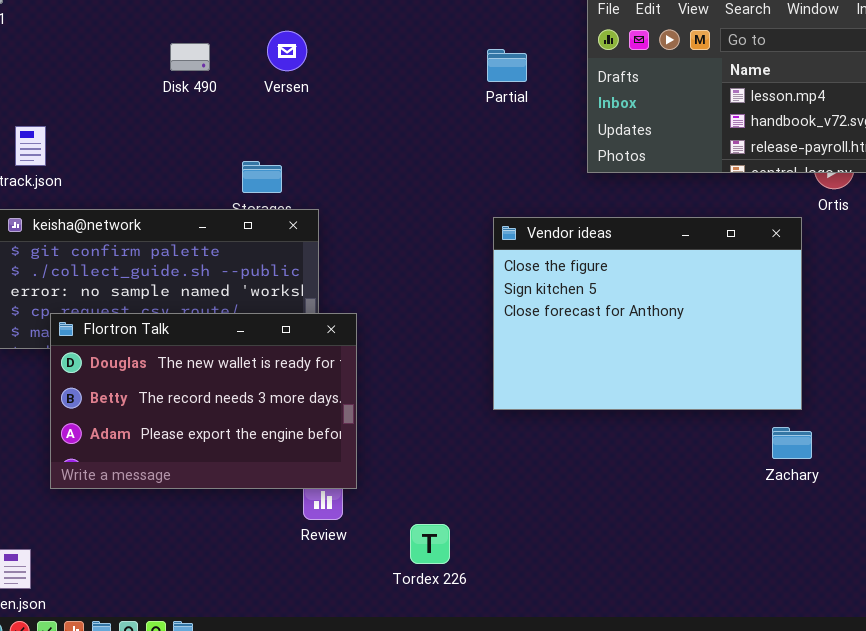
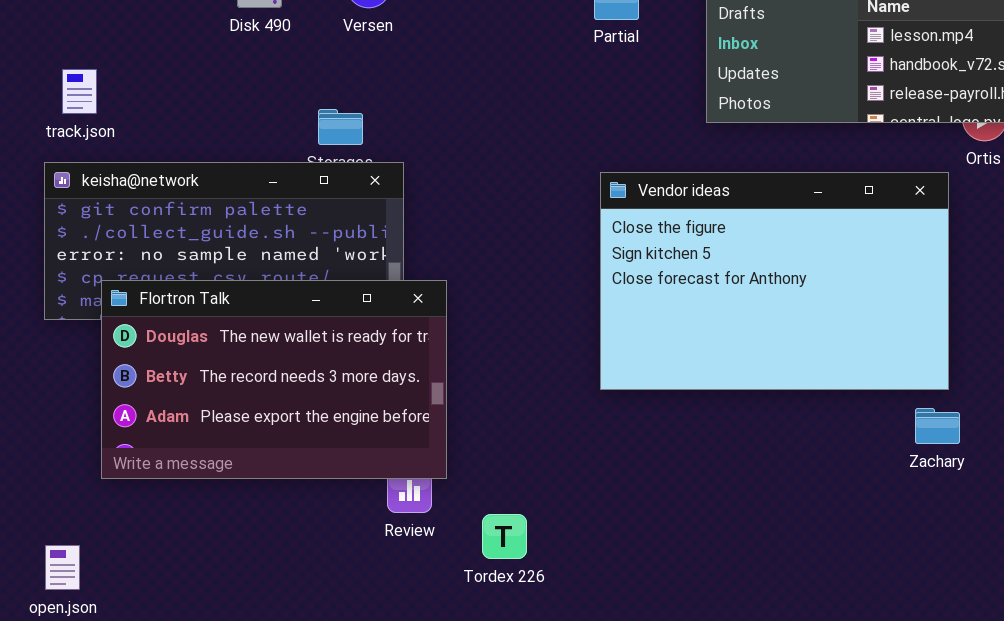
Tordex 226: [410,524,450,564] -> [482,514,527,559], moved

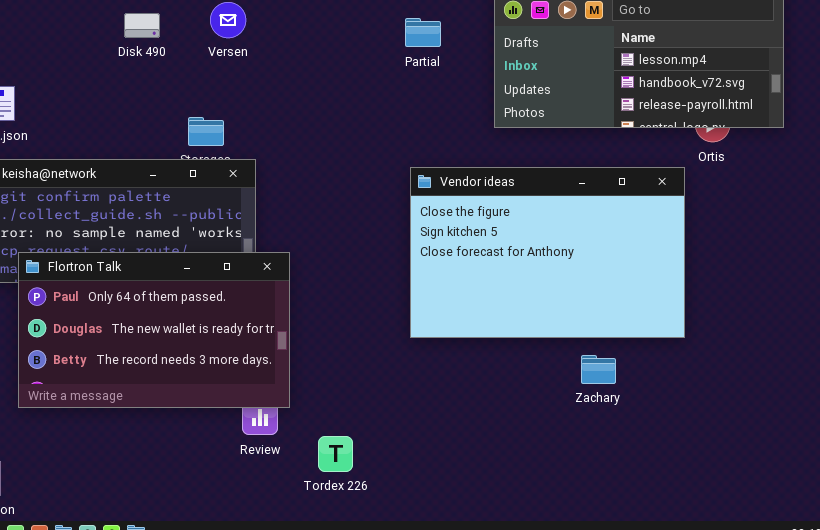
Flortron Talk: [101,280,447,479] -> [18,252,290,408], scrolled up 1 row
Zachary: [915,408,960,444] -> [581,355,616,384], moved

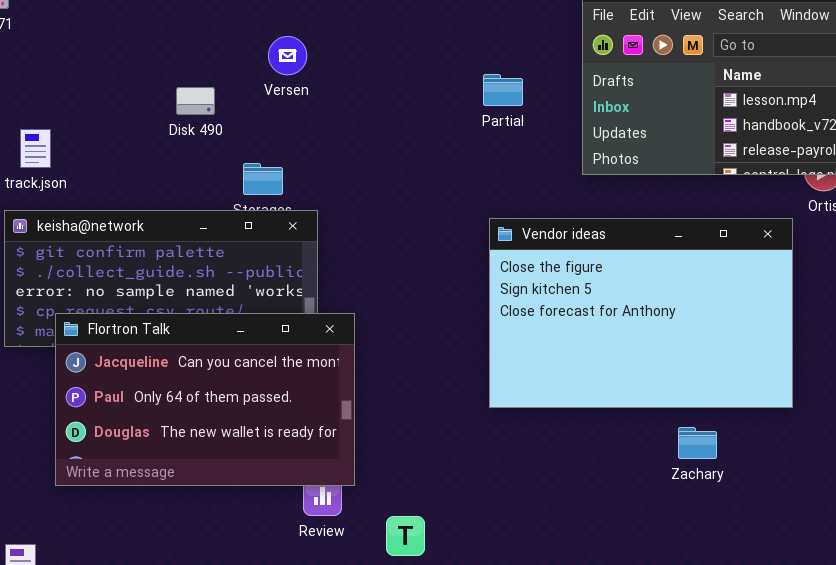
Disk 490: [124,13,160,38] -> [176,87,215,115], moved
Partial: [405,18,441,47] -> [483,74,523,106], moved
Flortron Talk: [18,252,290,408] -> [55,313,355,486], scrolled up 1 row

